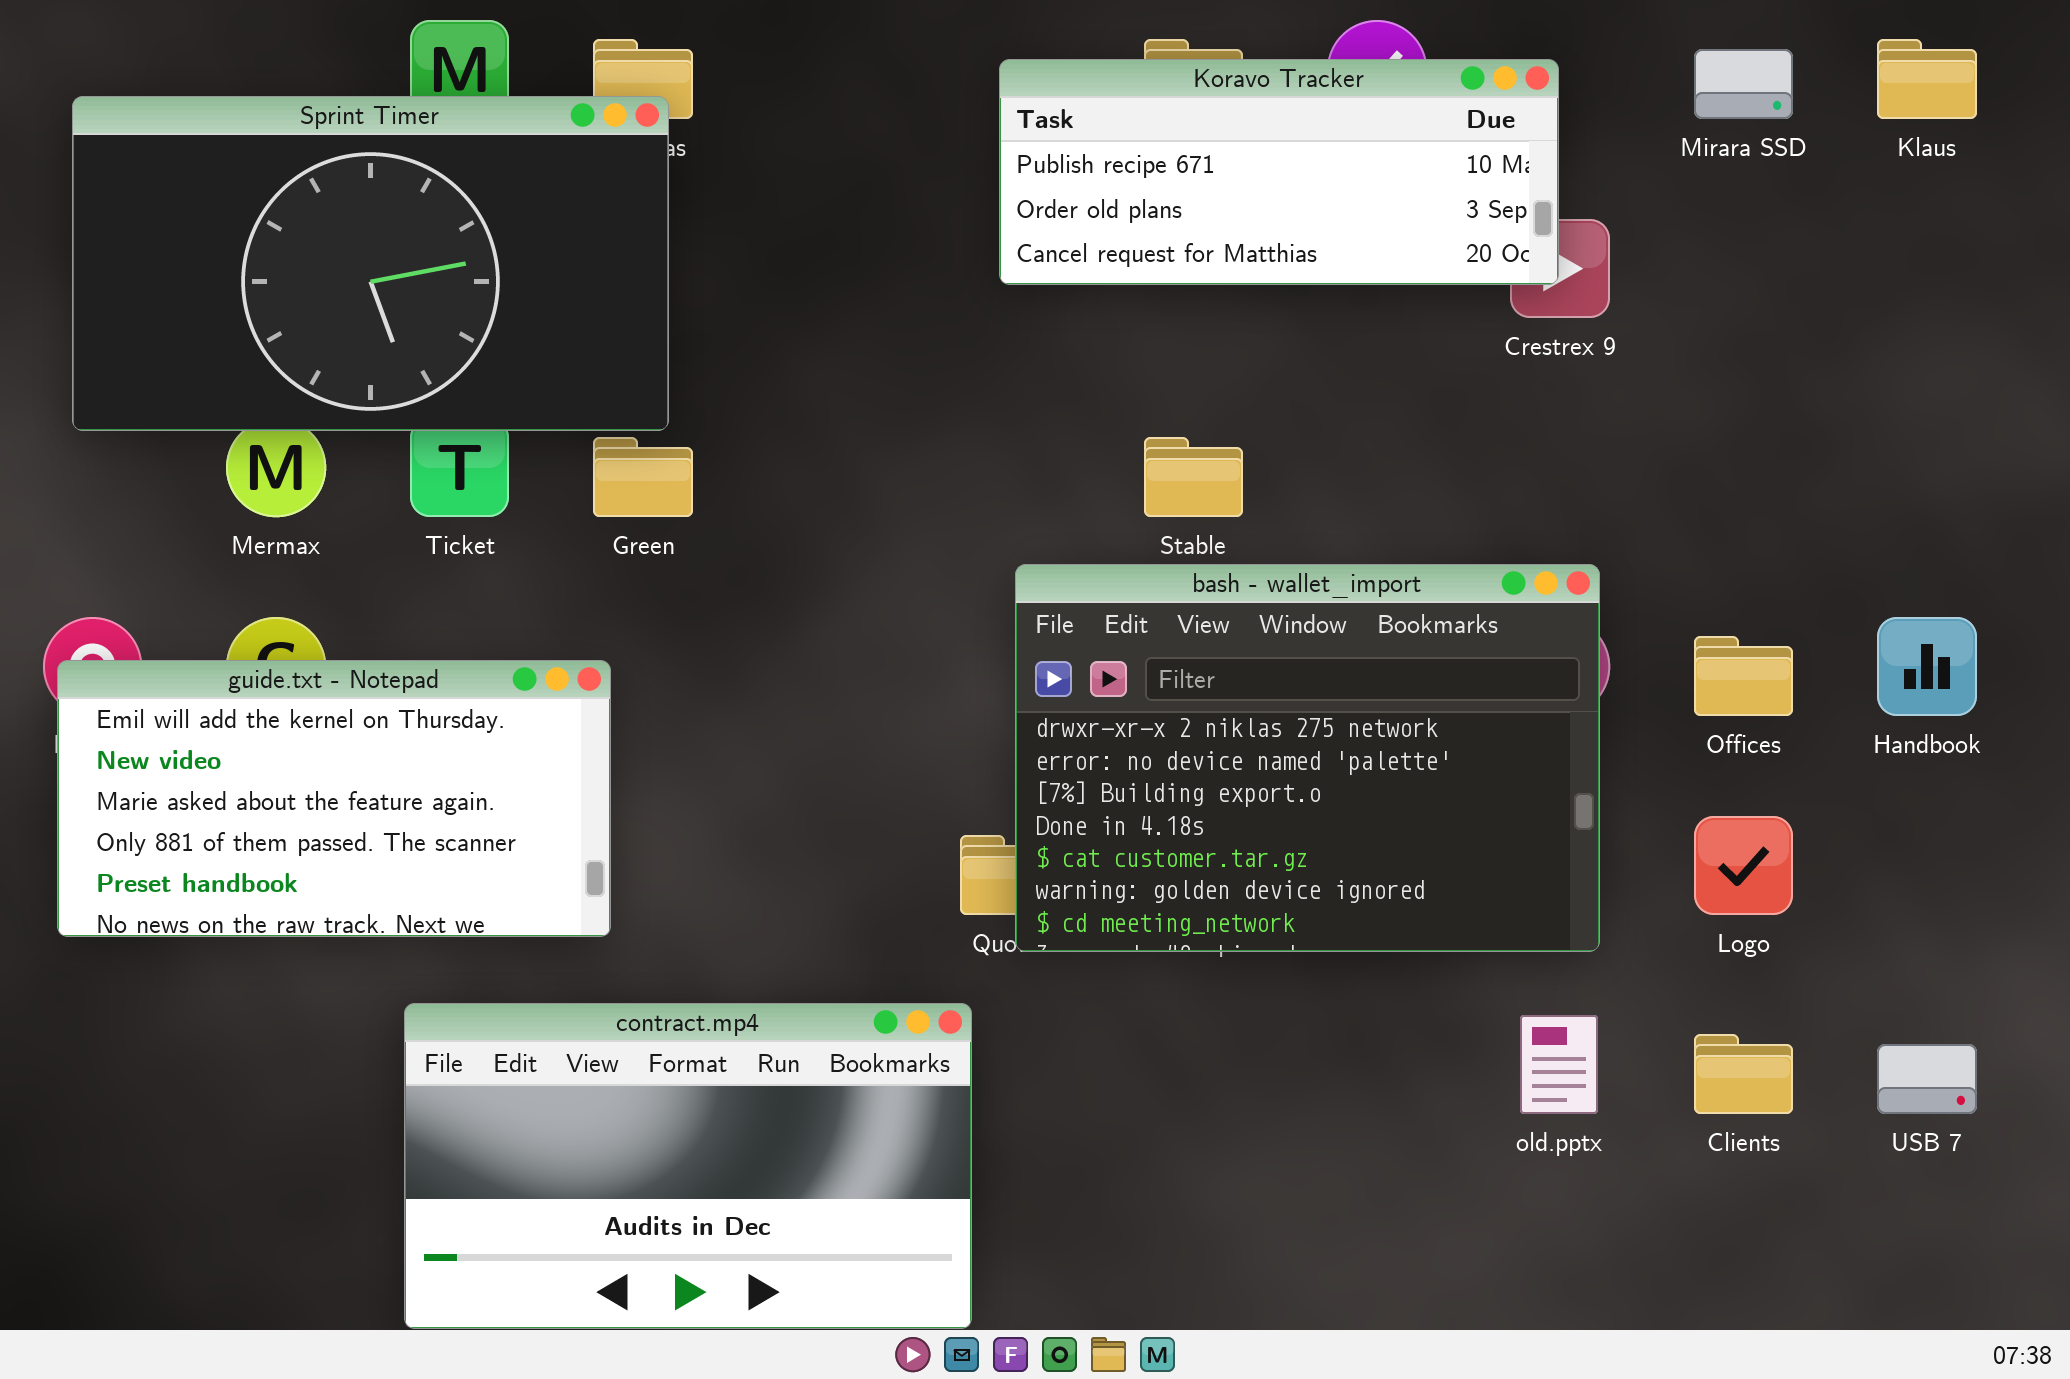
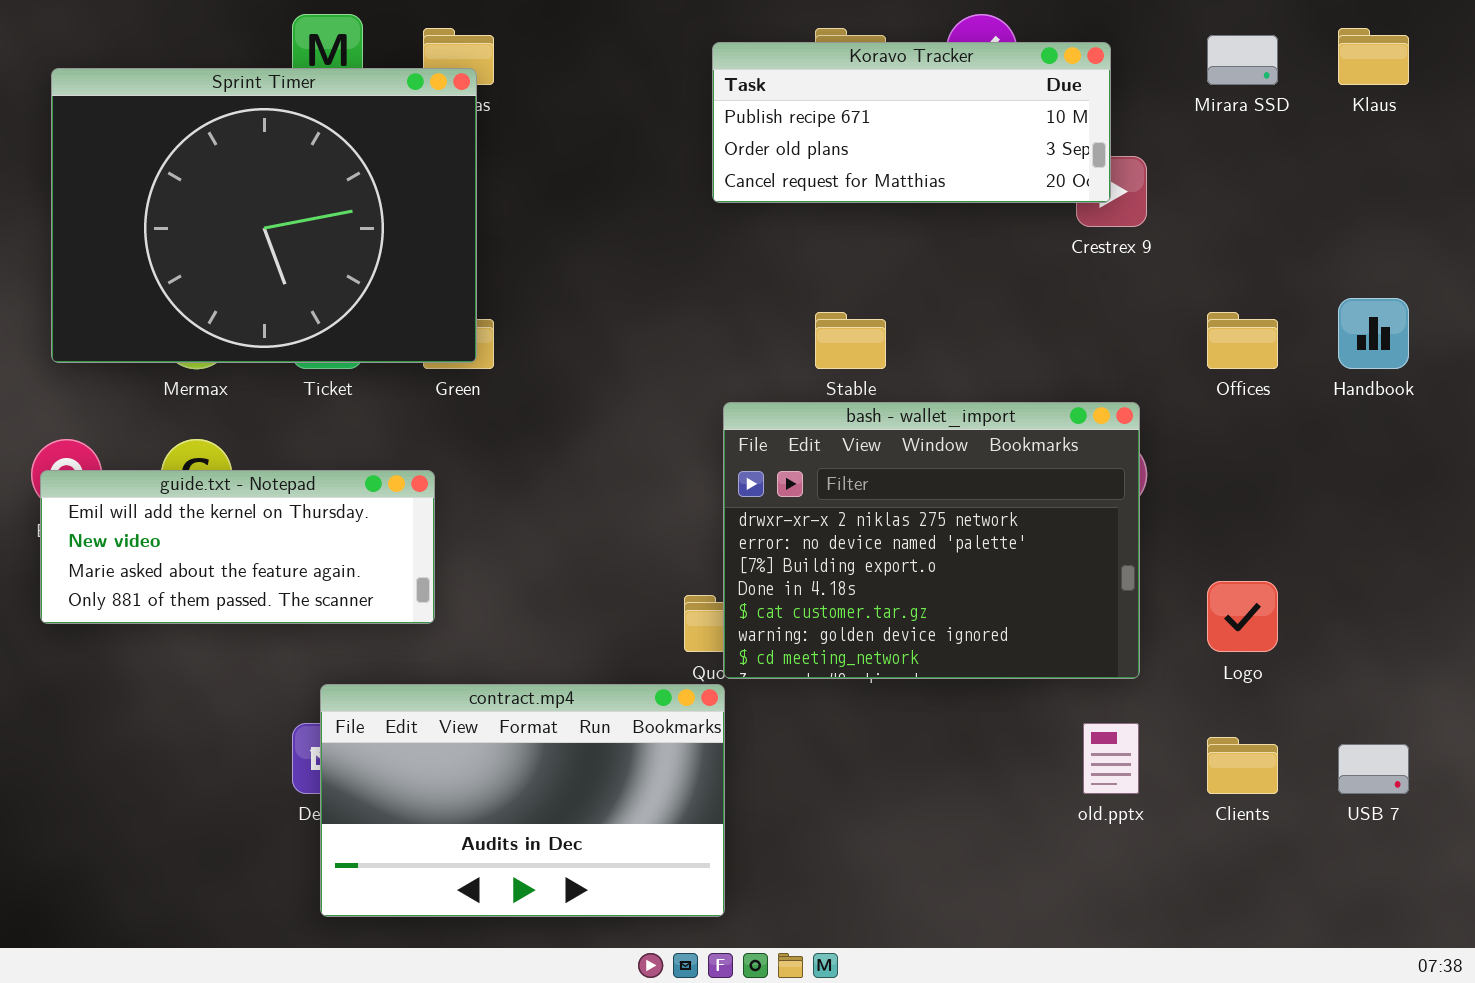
Sprint Timer: [72,96,669,431] -> [51,68,477,363], resized
Handbook: [1877,617,1977,716] -> [1338,298,1409,369], moved
Offices: [1694,636,1793,716] -> [1207,312,1278,369], moved
guide.txt - Notepad: [57,660,611,937] -> [40,470,435,624], resized
contract.mp4: [404,1003,972,1329] -> [320,684,725,917], moved

